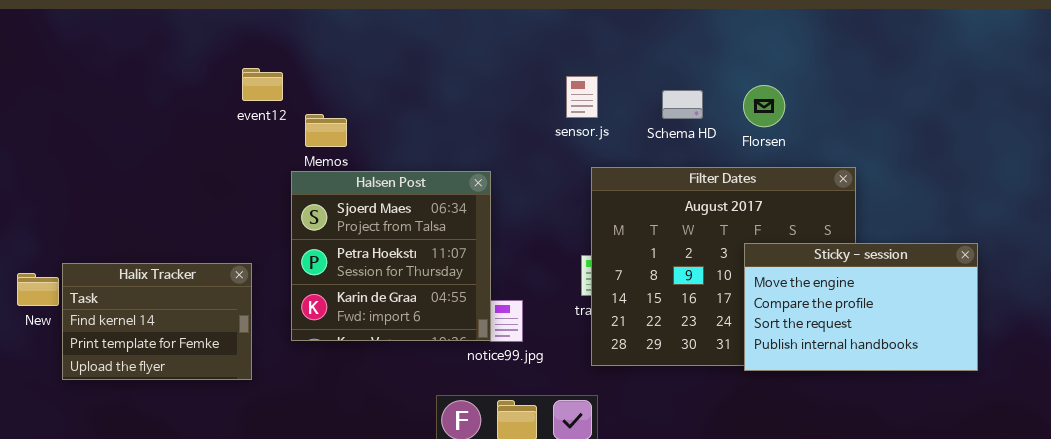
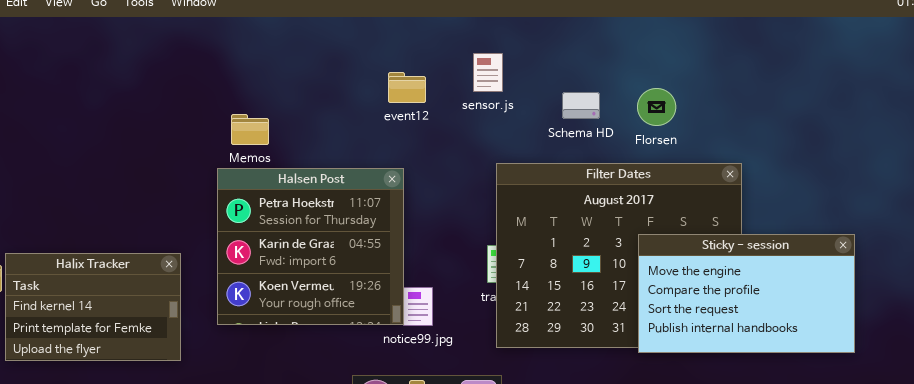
event12: [242,68,283,101] -> [388,72,426,103], moved
sensor.js: [566,76,598,118] -> [473,53,503,92], moved
Halsen Post: [291,171,491,341] -> [217,168,404,325], scrolled down 1 row

